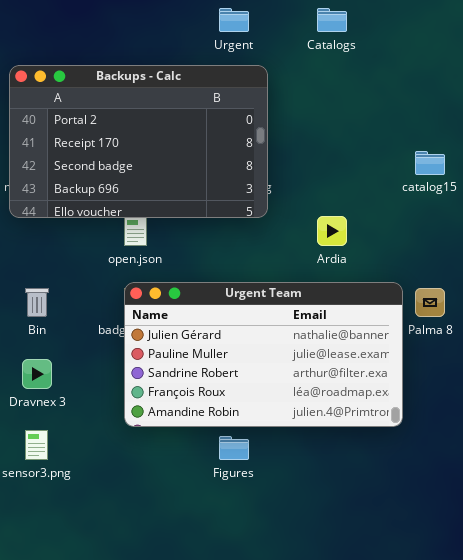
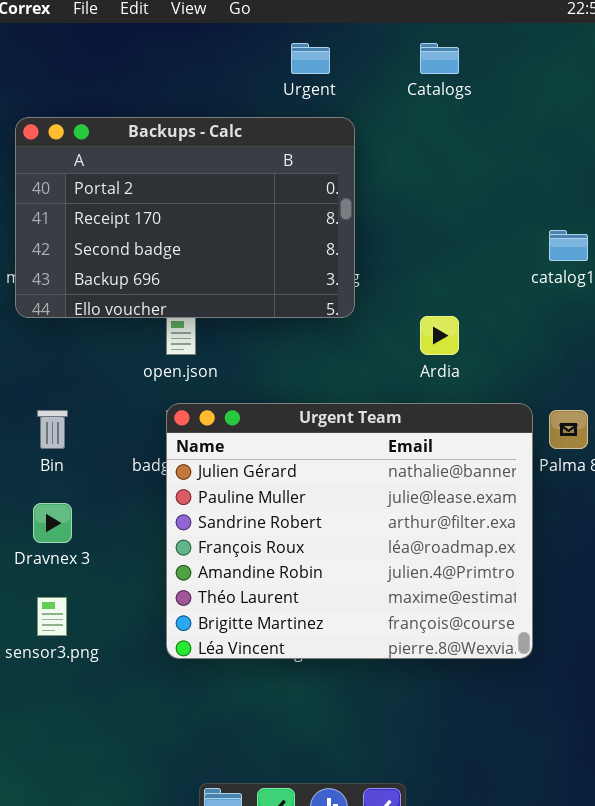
Urgent Team: [124,282,403,427] -> [166,403,533,659], resized

